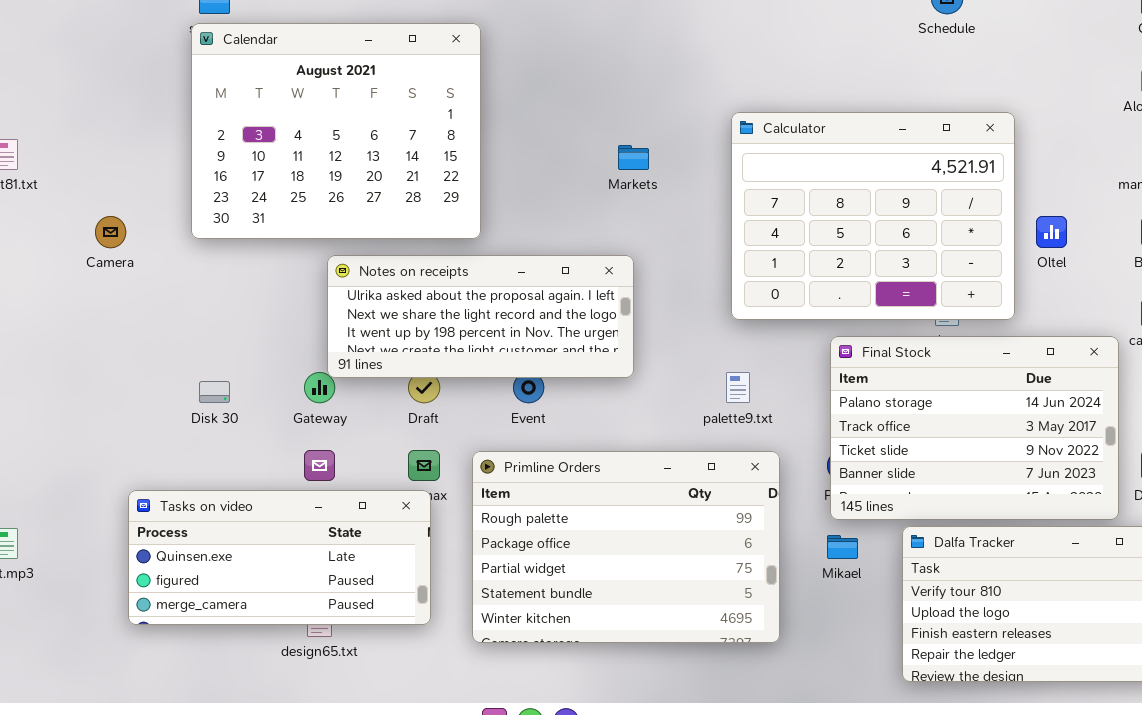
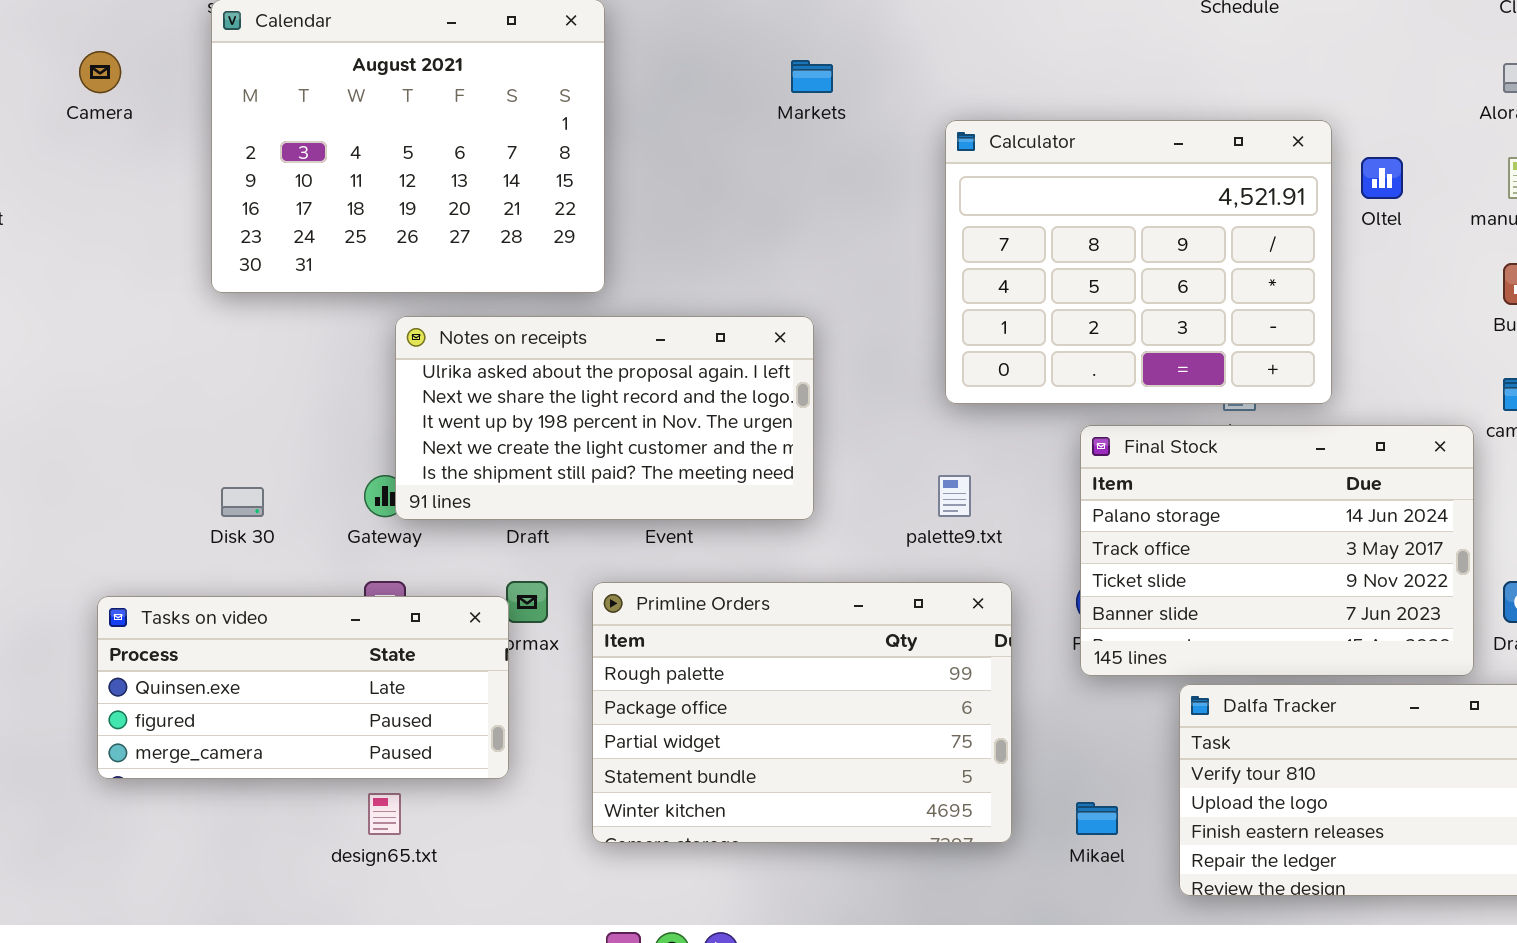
Markets: [618,145,649,170] -> [791,60,833,93], moved
Camera: [95,216,126,248] -> [79,51,121,93], moved
Oltel: [1036,216,1067,248] -> [1361,157,1403,199], moved
Notes on receipts: [327,255,634,378] -> [395,316,814,520], resized
Tasks on video: [128,490,431,625] -> [97,596,509,779], moved
Mikael: [827,535,858,559] -> [1076,802,1118,835], moved

